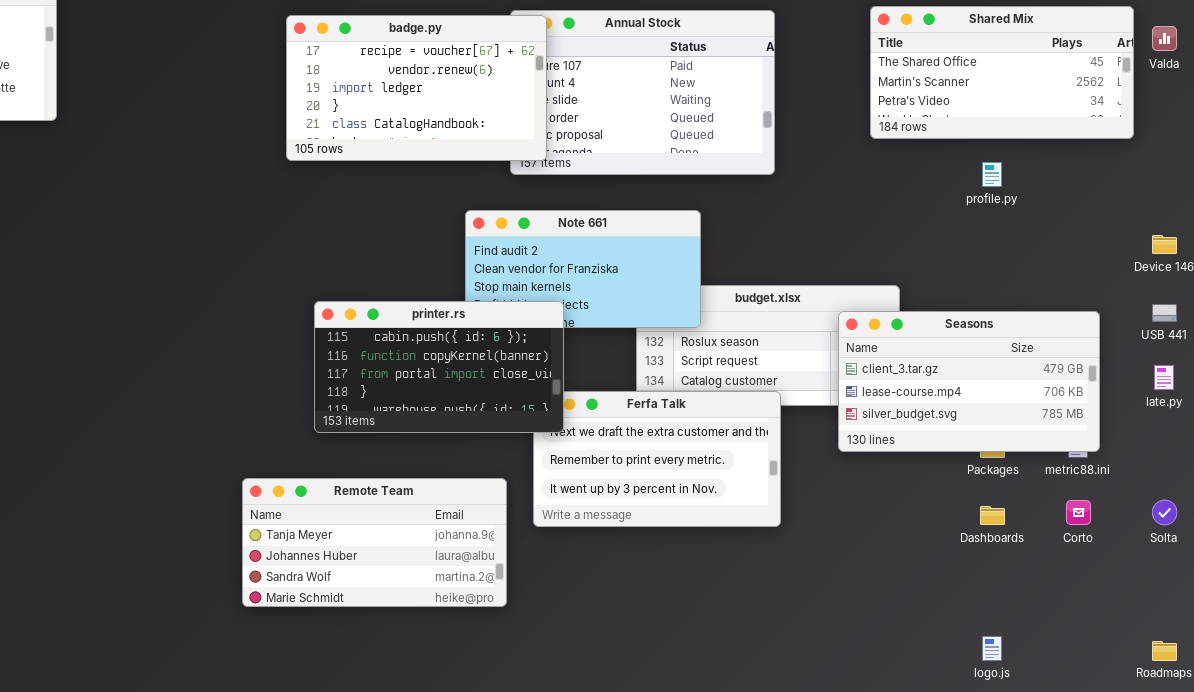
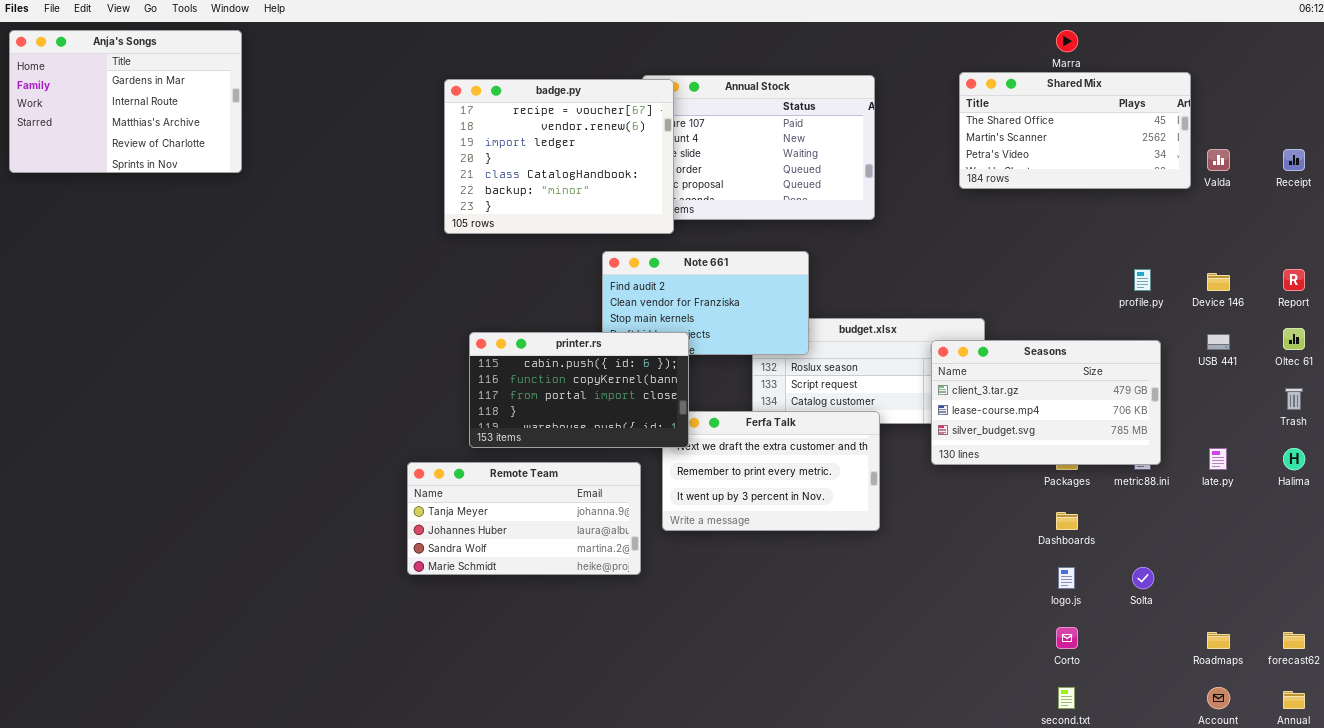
badge.py: [286,15,547,161] -> [444,79,674,234], resized
Valda: [1152,26,1177,51] -> [1207,149,1230,171], moved
profile.py: [982,162,1002,187] -> [1134,269,1151,291], moved
late.py: [1154,365,1174,390] -> [1209,448,1227,470], moved
Remote Team: [242,478,507,607] -> [407,462,641,575], moved
Corto: [1066,500,1091,525] -> [1056,627,1078,649], moved
Solta: [1152,500,1177,525] -> [1132,567,1154,589], moved
logo.js: [982,636,1002,661] -> [1058,567,1075,589], moved

